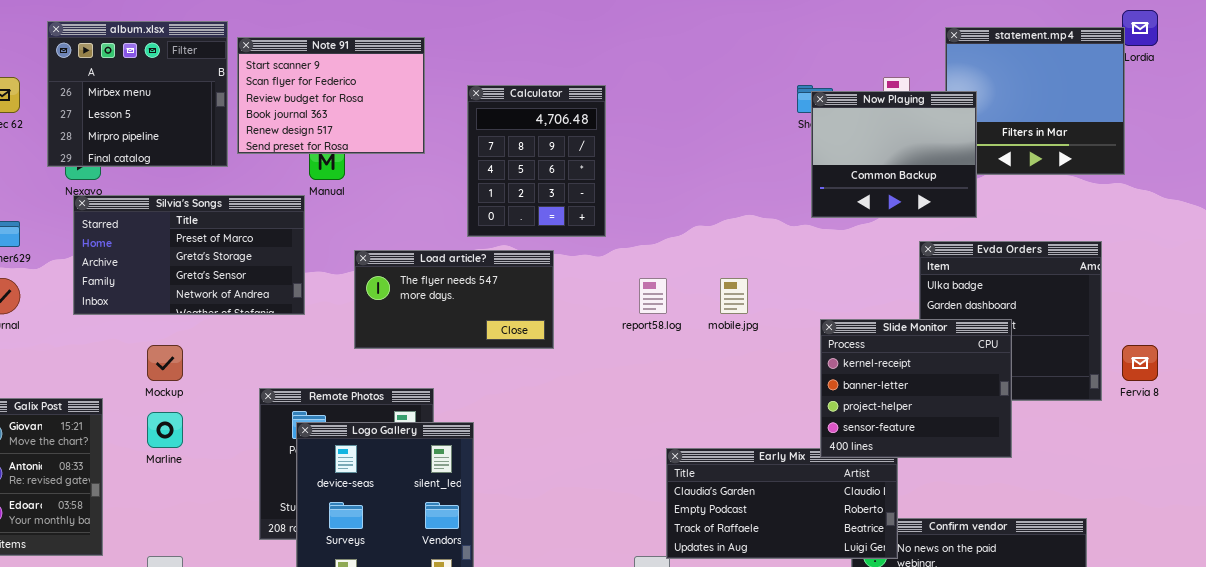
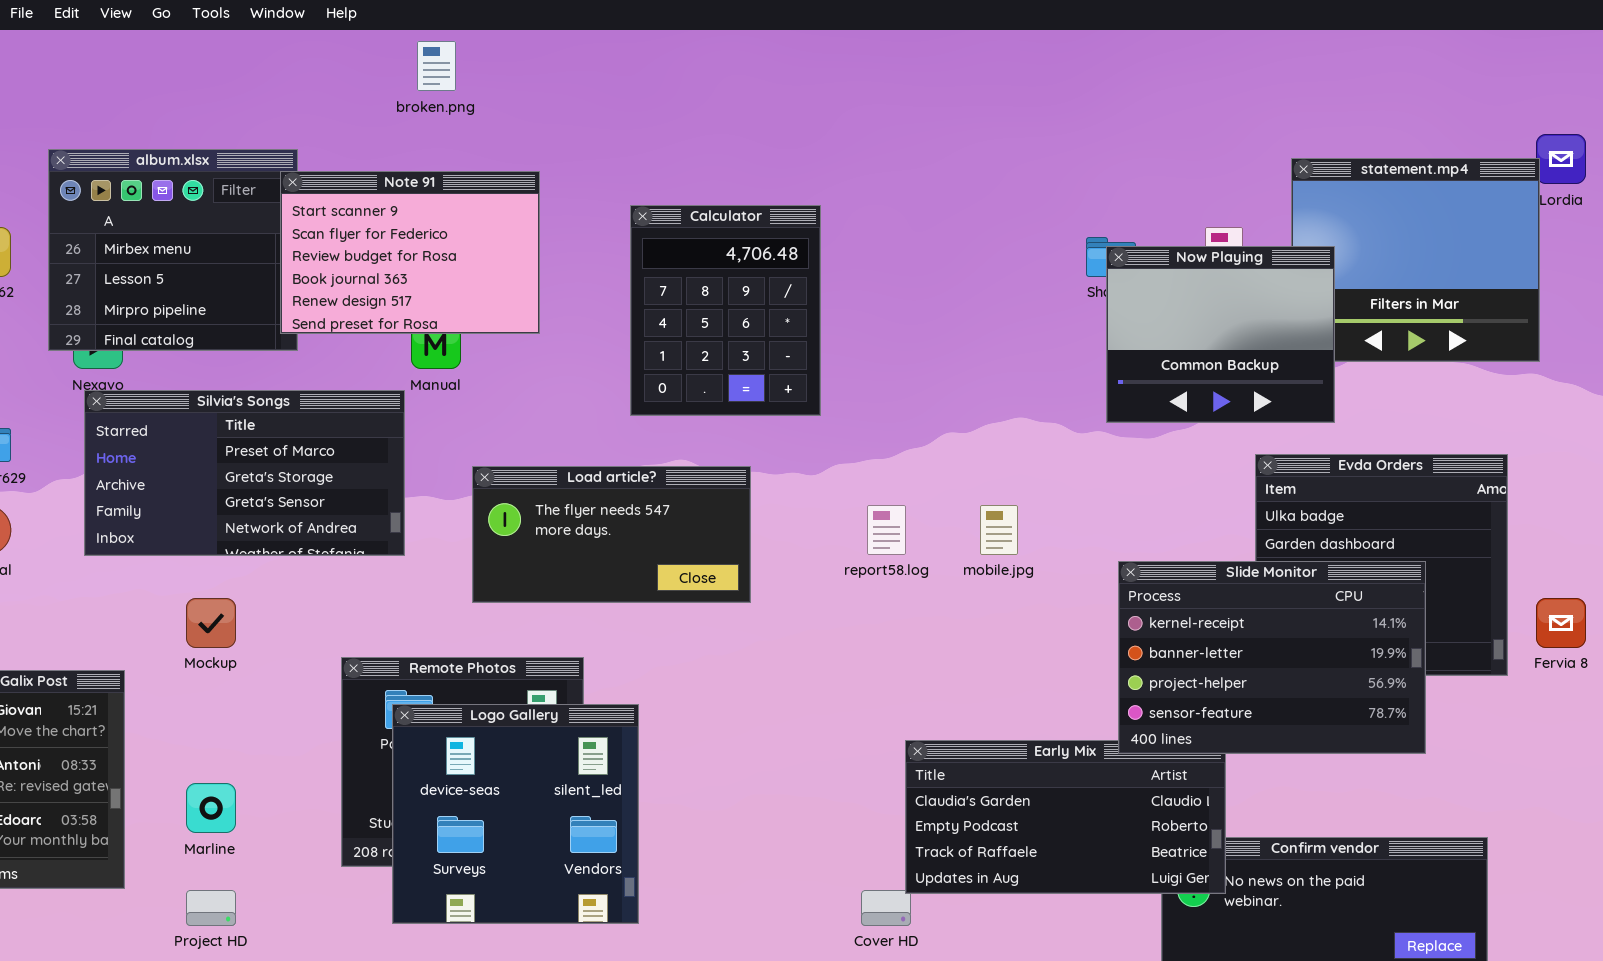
Note 91: [237,37,425,154] -> [280,171,540,334], moved
Calculator: [467,85,606,237] -> [630,205,821,416], moved
Slide Monitor: [820,319,1012,458] -> [1118,561,1426,754], resized
Marline: [147,412,183,448] -> [186,783,236,833], moved

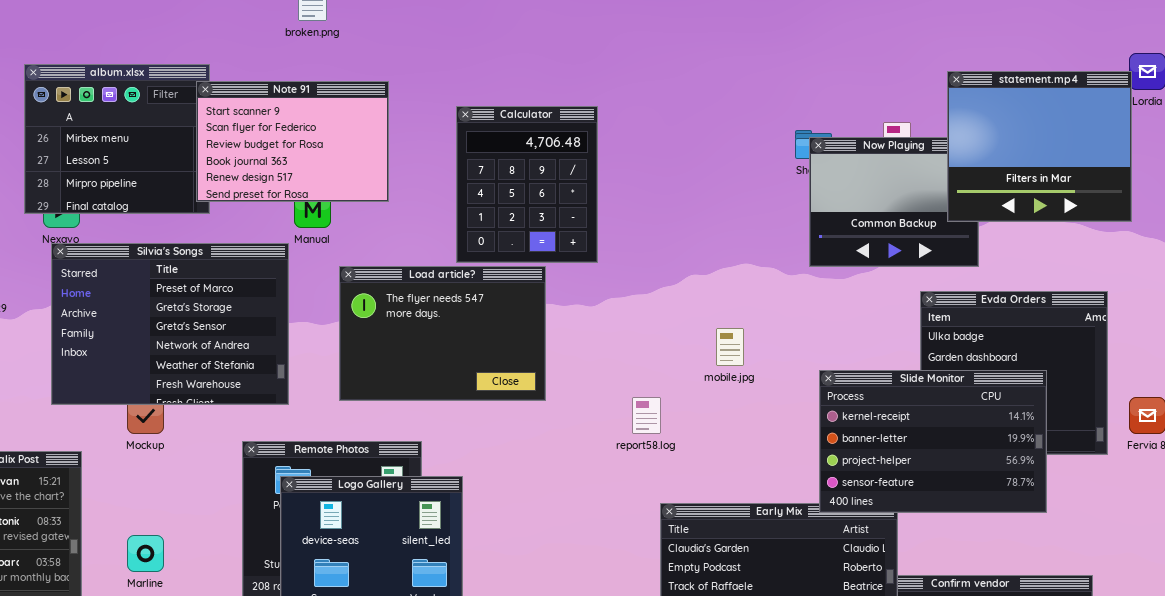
statement.mp4: [1291,158,1540,362] -> [947,71,1132,222], raised
Silvia's Songs: [84,390,405,556] -> [51,243,289,405], resized
Load article?: [472,466,751,603] -> [339,266,546,401], resized
report58.log: [867,505,906,555] -> [632,397,661,434], moved

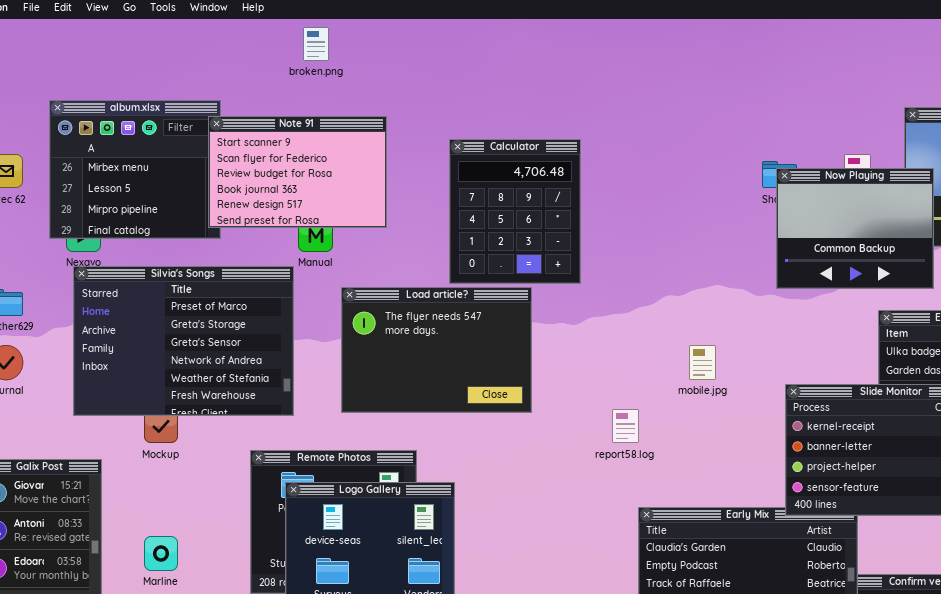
Now Playing: [809,137,979,267] -> [776,168,934,289], raised

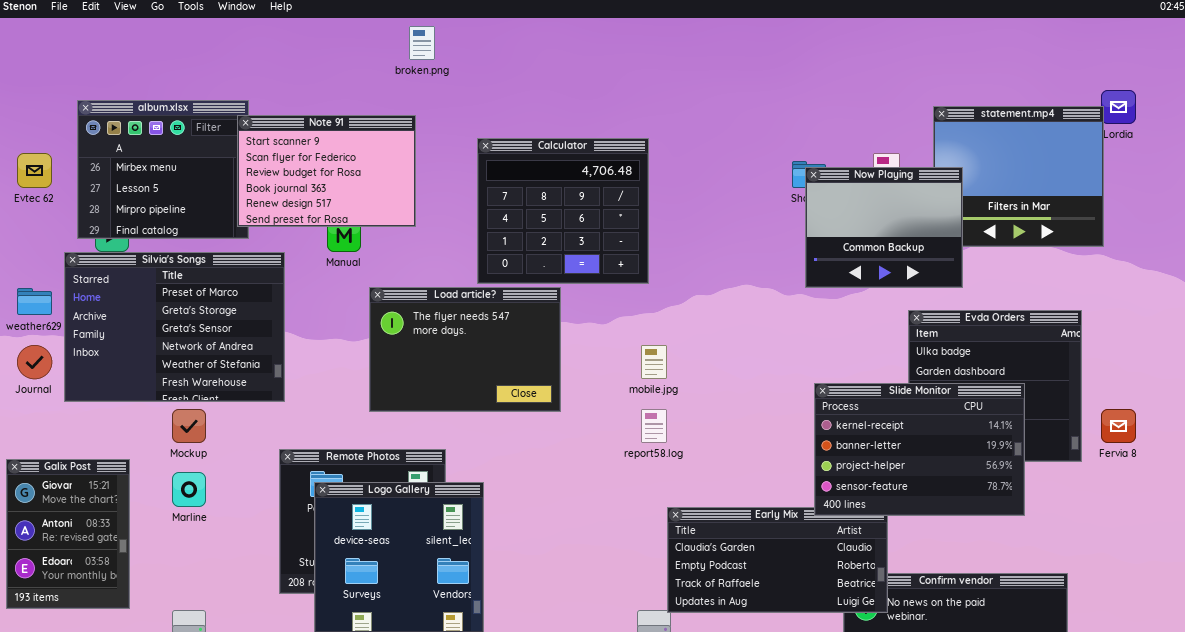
broken.png: [303,27,329,61] -> [409,26,435,60], moved
Calculator: [449,139,581,284] -> [477,138,649,284], resized
Silvia's Songs: [73,266,294,416] -> [64,252,285,402], moved
mobile.jpg: [689,345,716,380] -> [641,345,667,379], moved
Marline: [144,536,178,571] -> [172,472,206,507], moved

